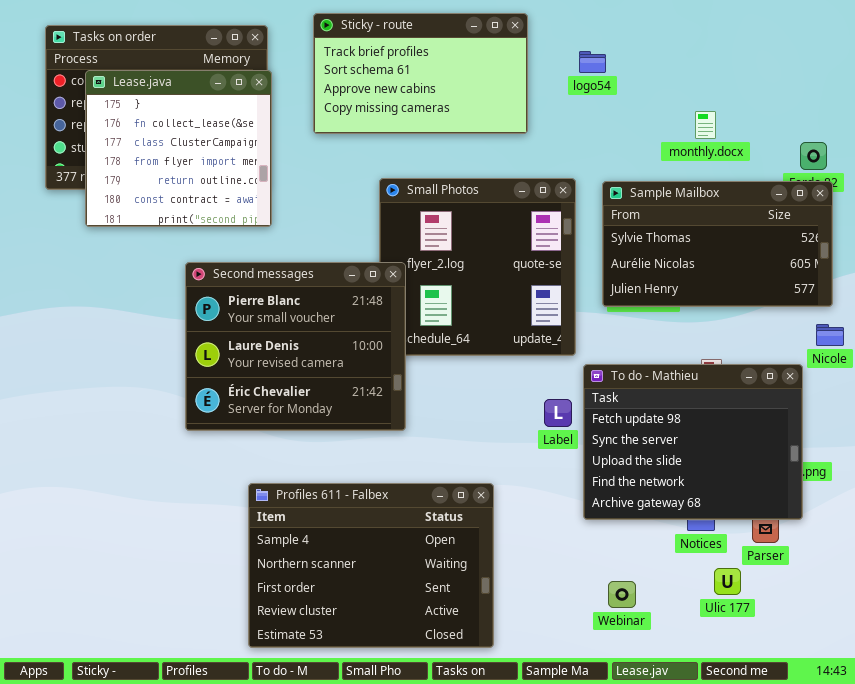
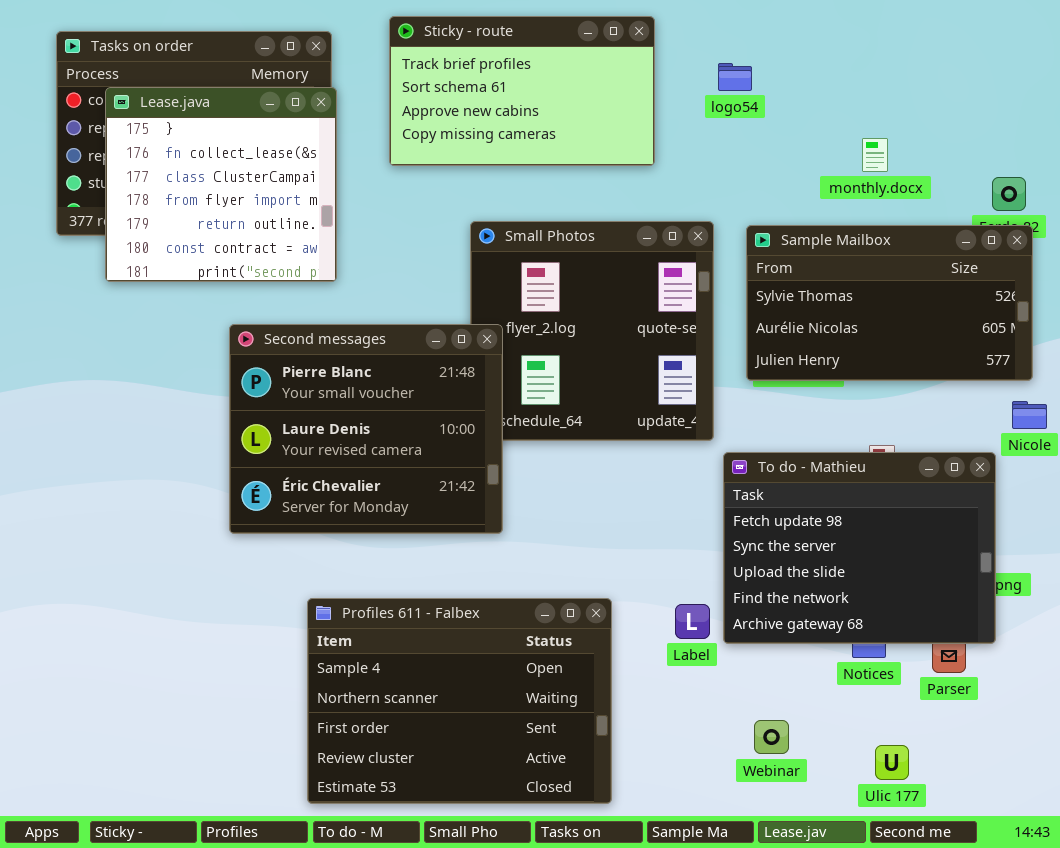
Label: [544,399,572,427] -> [675,604,710,639], moved
Ulic 177: [714,568,741,595] -> [875,745,909,780], moved

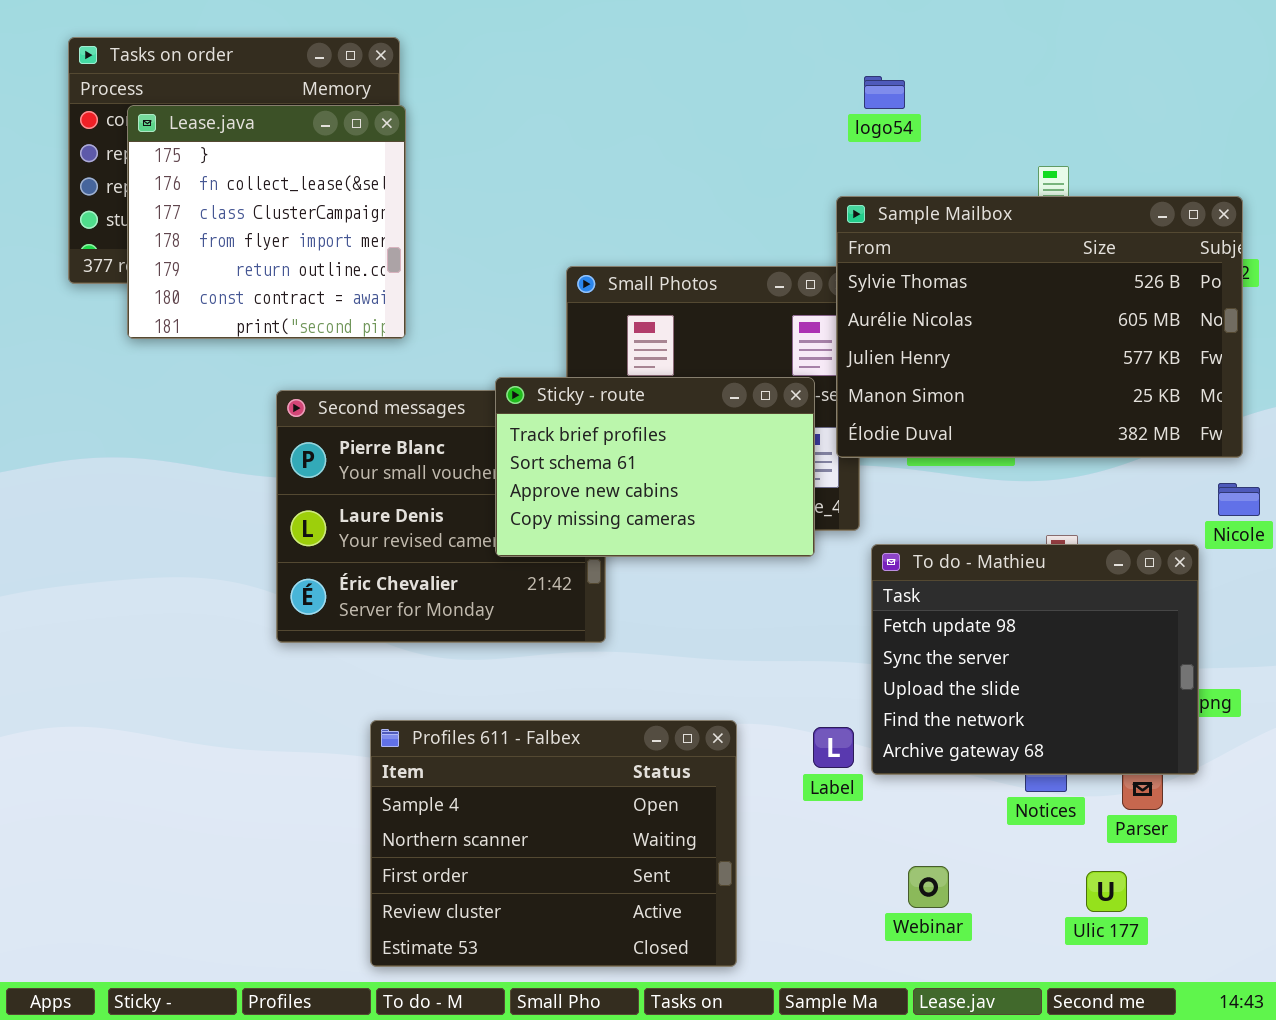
Sticky - route: [389,16,655,166] -> [495,377,815,557], moved
Sample Mailbox: [746,225,1033,381] -> [836,196,1243,458], resized
Ulic 177: [875,745,909,780] -> [1086,871,1127,912], moved

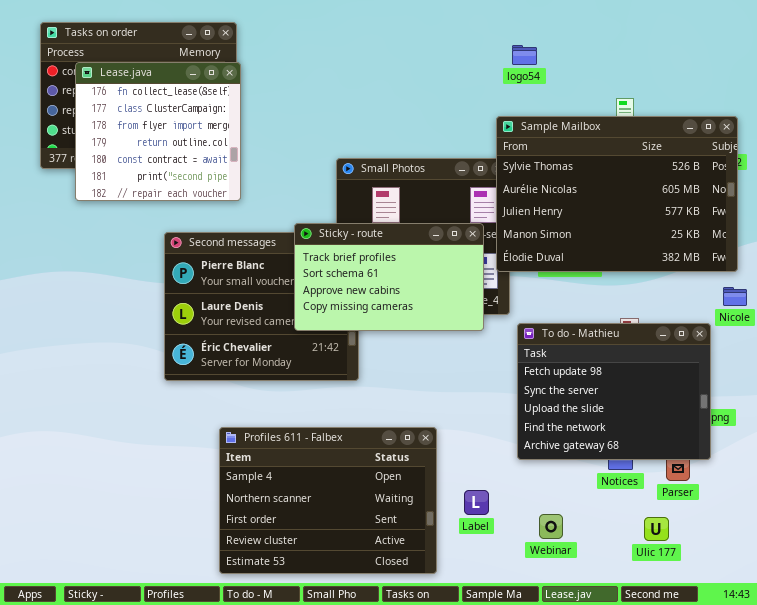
Lease.java: [127,105,406,339] -> [75,62,241,201], scrolled down 1 row
Label: [813,727,854,768] -> [464,490,489,515], moved

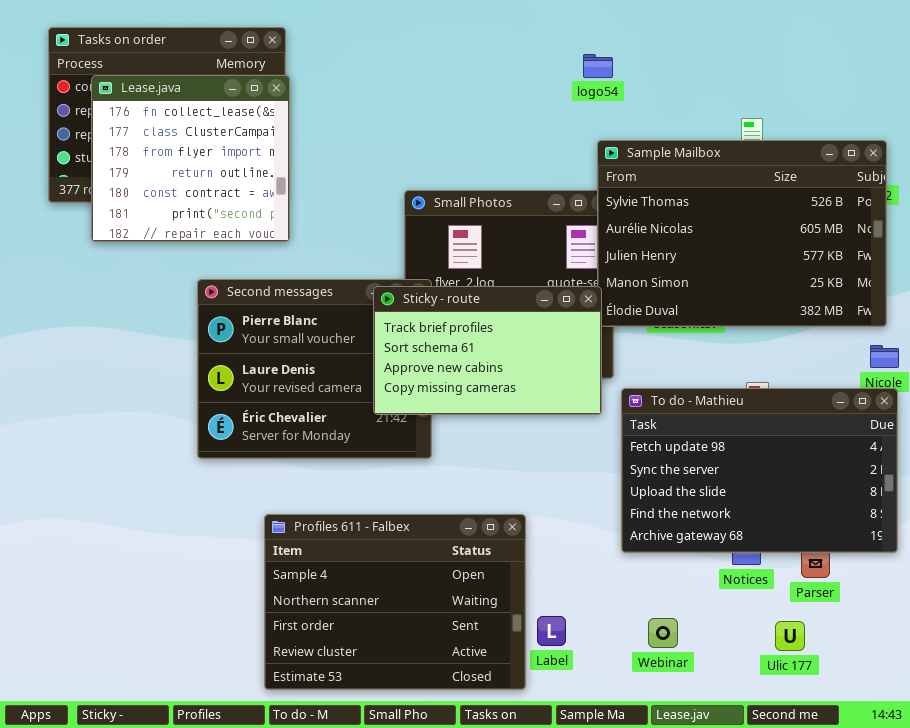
logo54: [512,45,537,65] -> [583,54,613,78], moved
Sticky - route: [294,223,484,331] -> [373,286,602,415], moved
To do - Mathieu: [517,323,711,460] -> [621,388,898,553], resized
Label: [464,490,489,515] -> [537,616,566,646], moved

